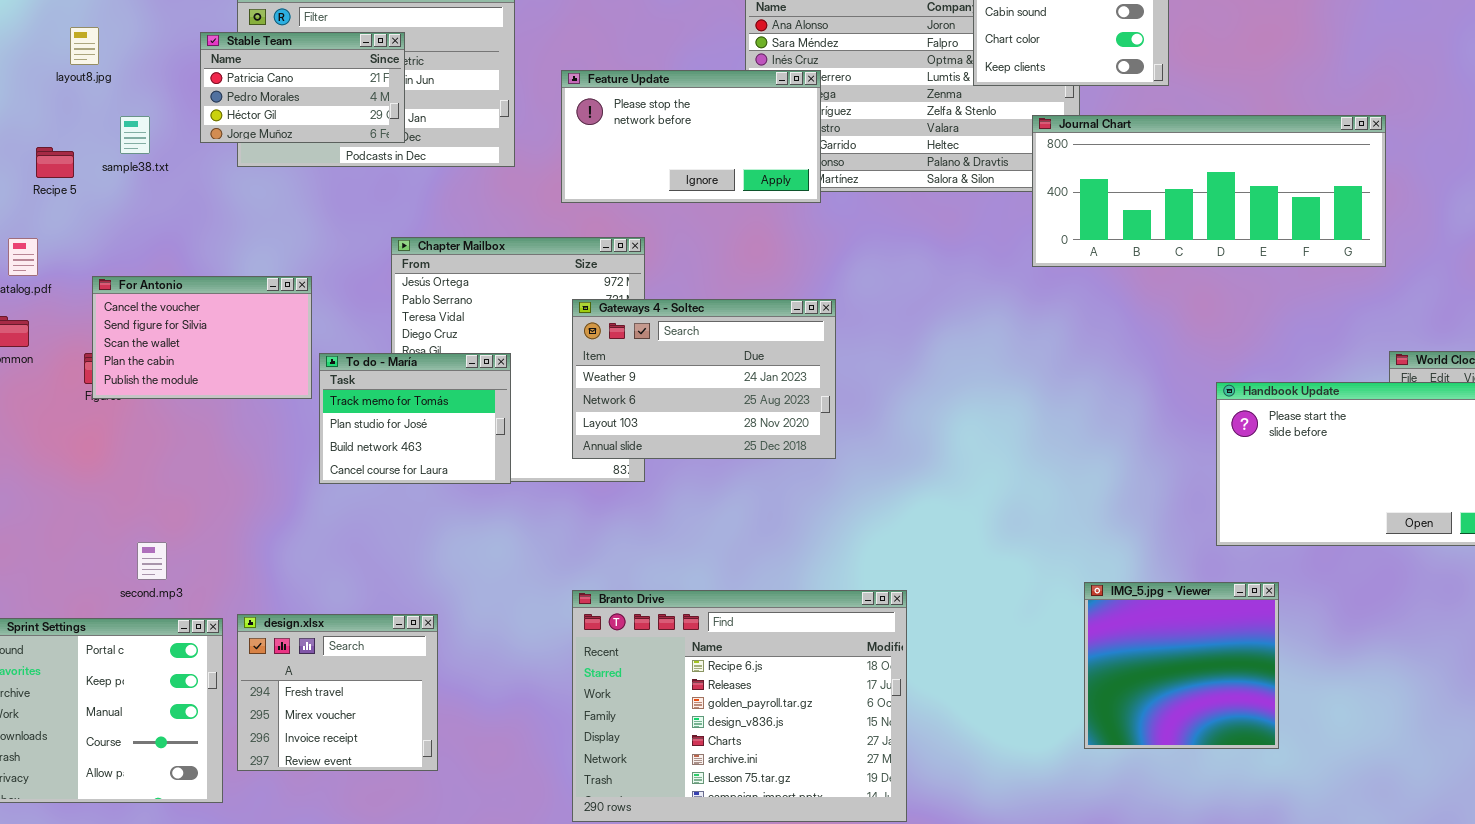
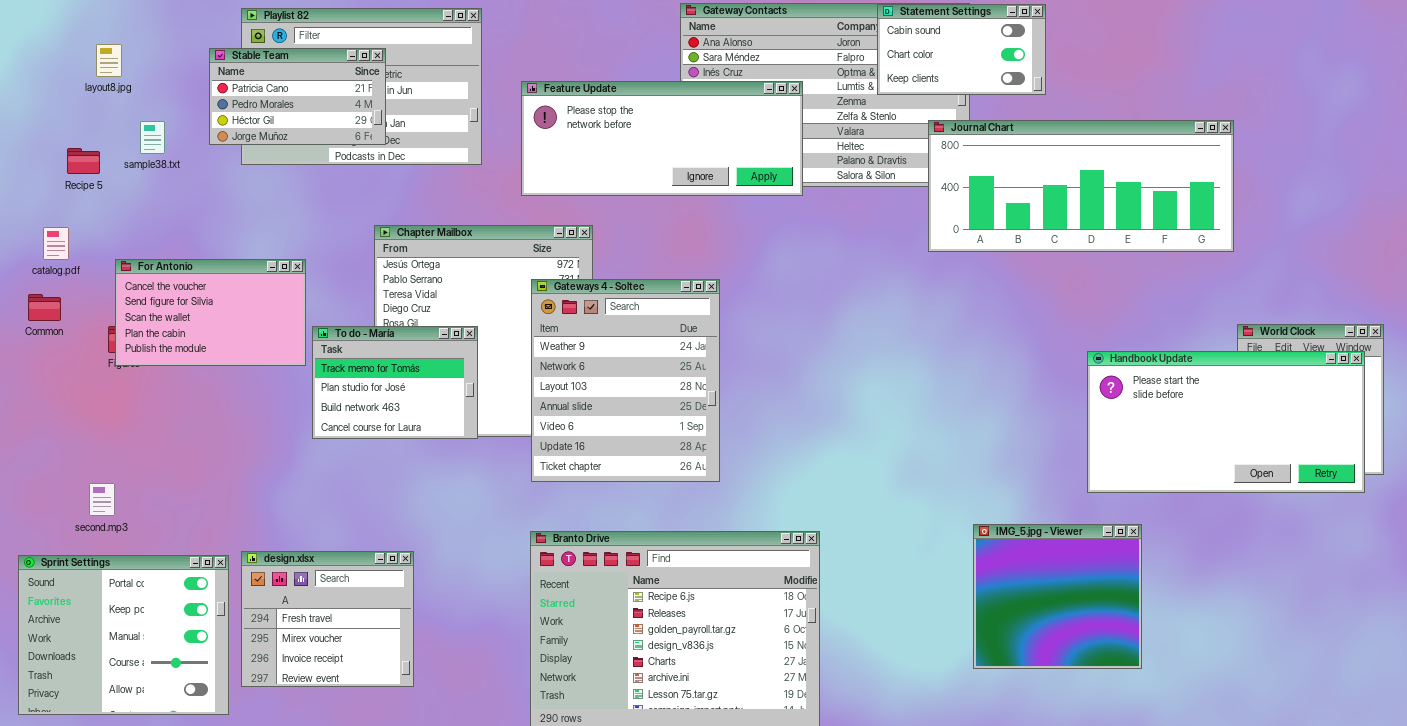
Feature Update: [561,70,821,203] -> [521,81,803,196], resized
Gateways 4 - Soltec: [572,299,836,459] -> [531,279,720,482], resized
second.mp3: [137,542,167,580] -> [89,483,115,516], moved

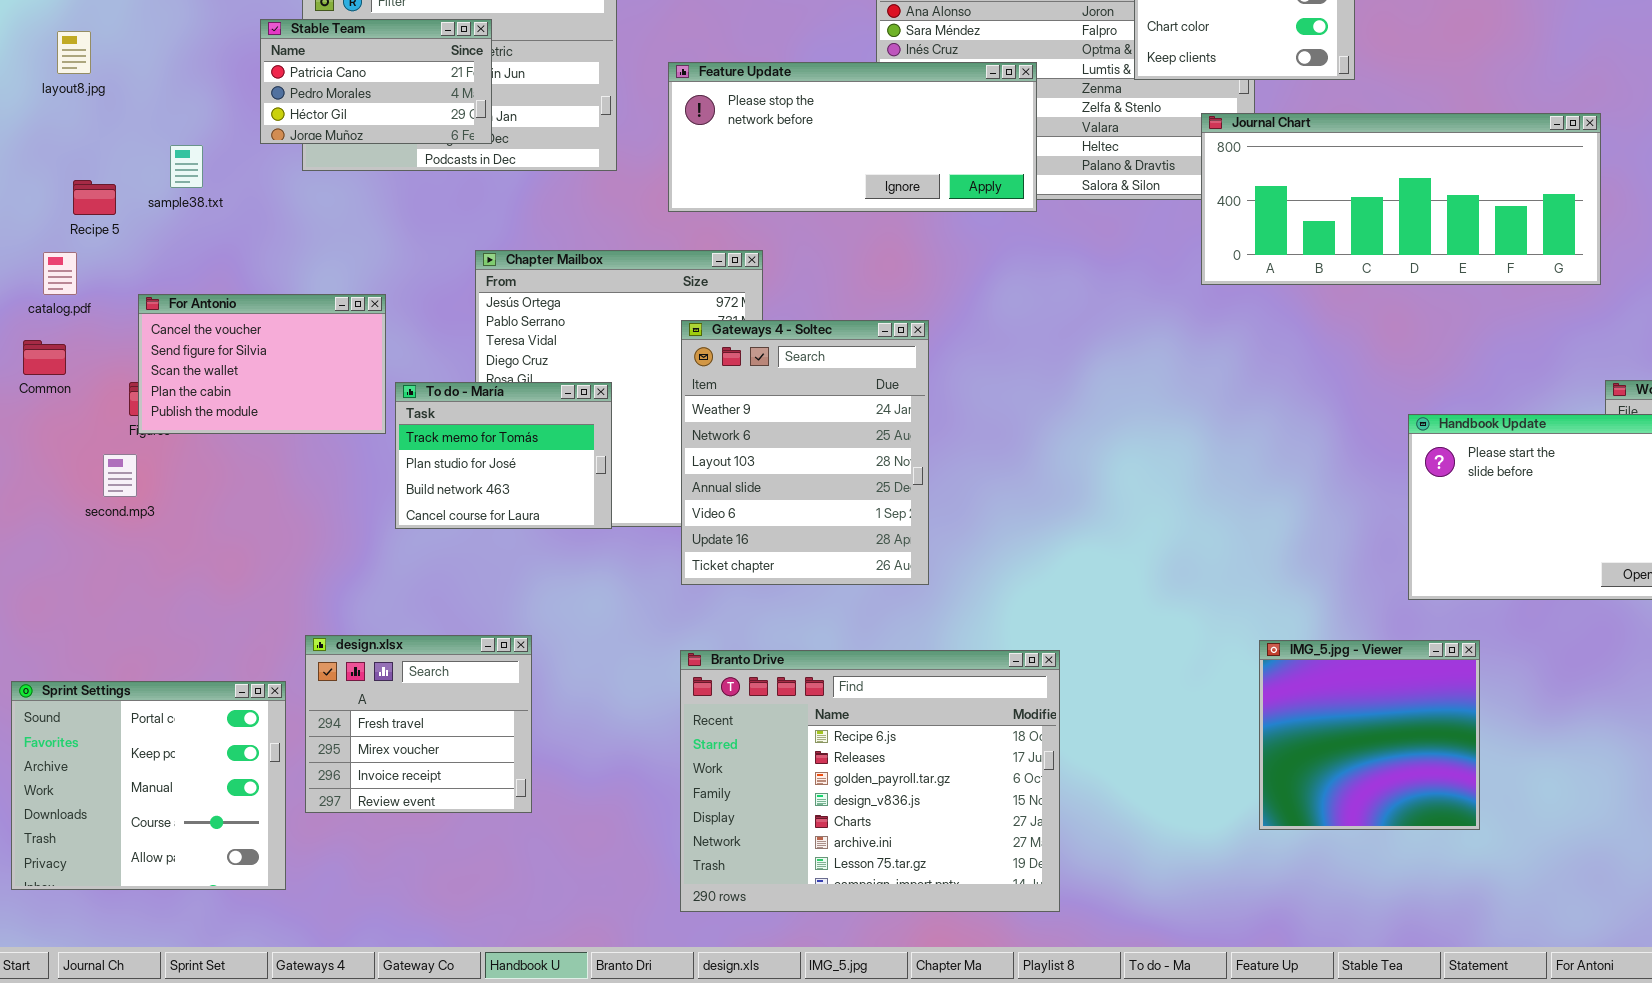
layout8.jpg: [96,44,122,77] -> [57,31,91,74], moved
sample38.txt: [140,121,165,154] -> [170,145,203,188], moved
Recipe 5: [67,148,100,174] -> [73,180,116,215], moved
second.mp3: [89,483,115,516] -> [103,454,137,497], moved
design.xlsx: [241,551,414,687] -> [305,635,532,813], moved

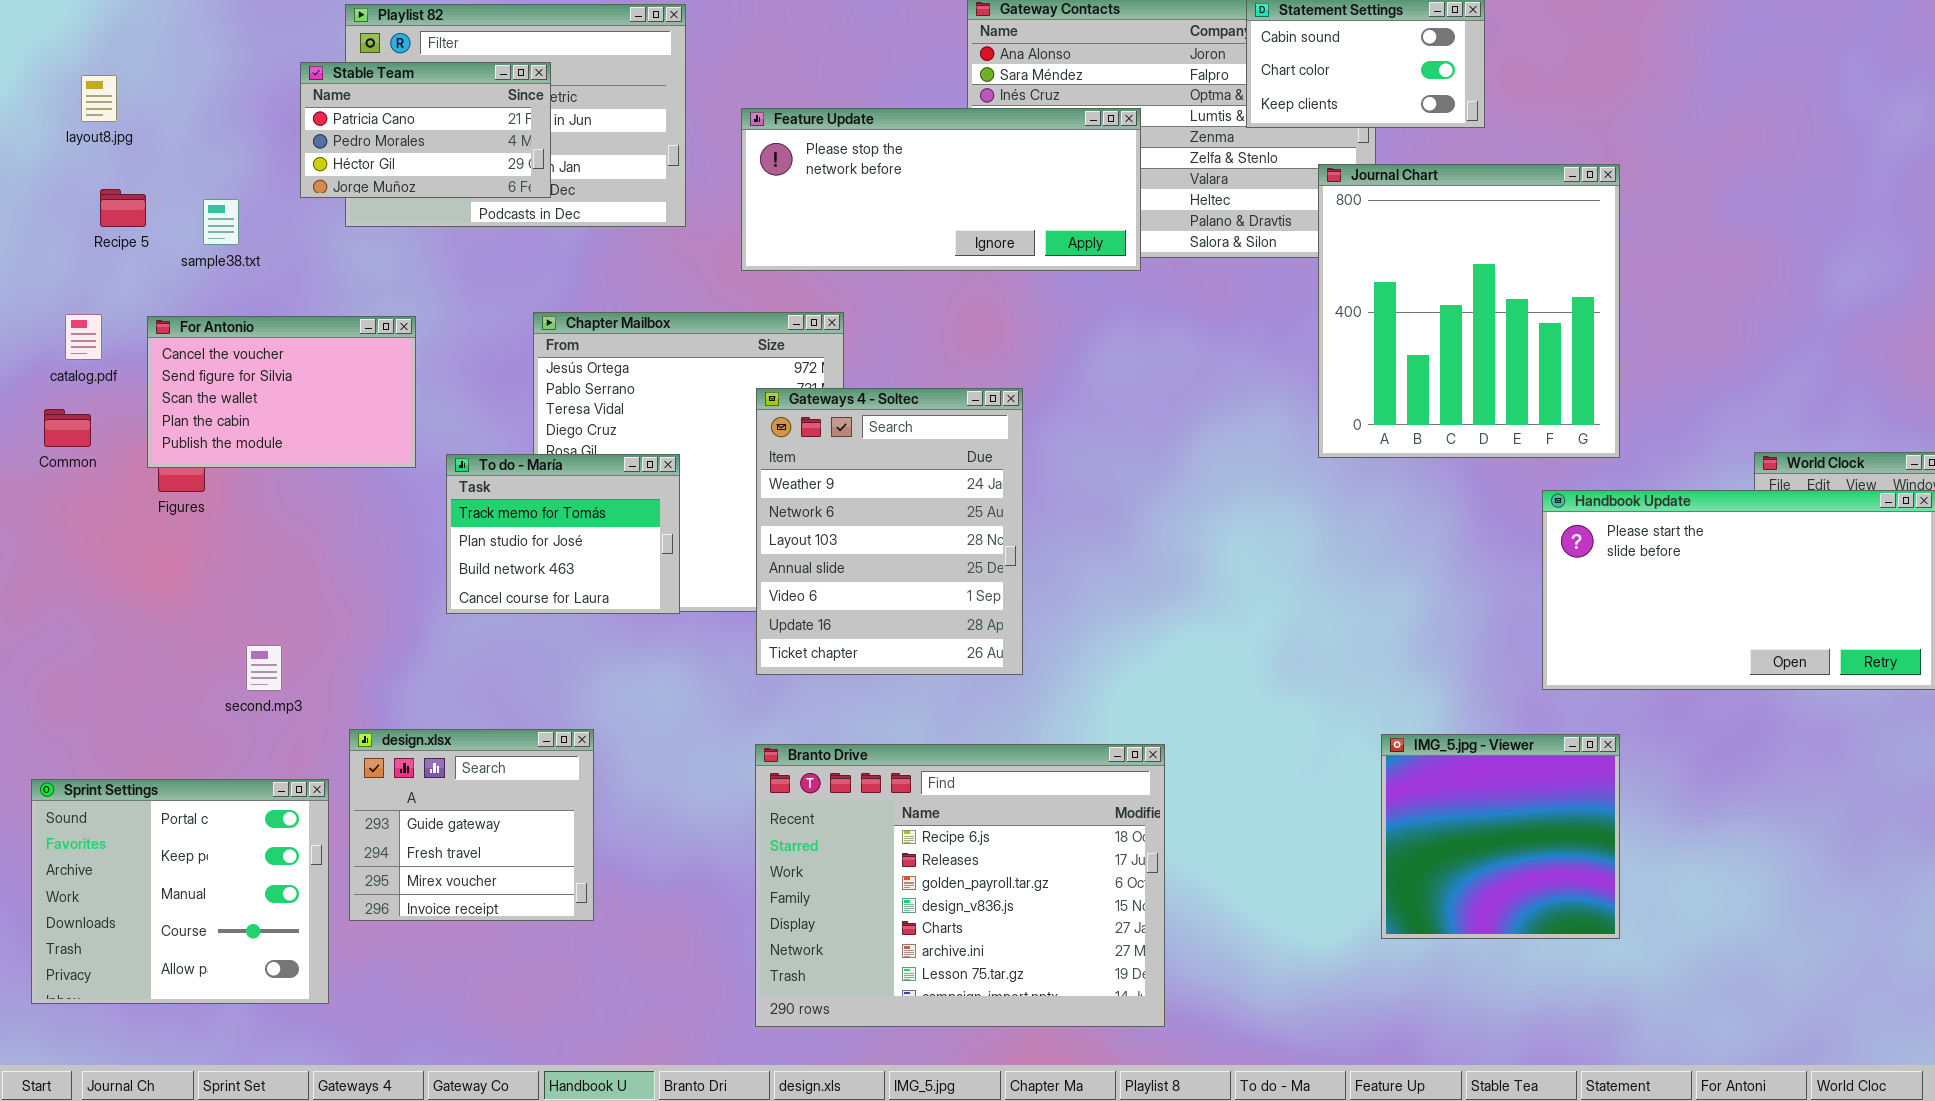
Journal Chart: [1201,113,1601,285] -> [1318,164,1620,458], resized
Recipe 5: [73,180,116,215] -> [100,189,146,227], moved
For Antonio: [138,294,386,434] -> [147,316,416,468], moved
second.mp3: [103,454,137,497] -> [246,645,282,691], moved
design.xlsx: [305,635,532,813] -> [349,729,594,921], scrolled up 1 row

